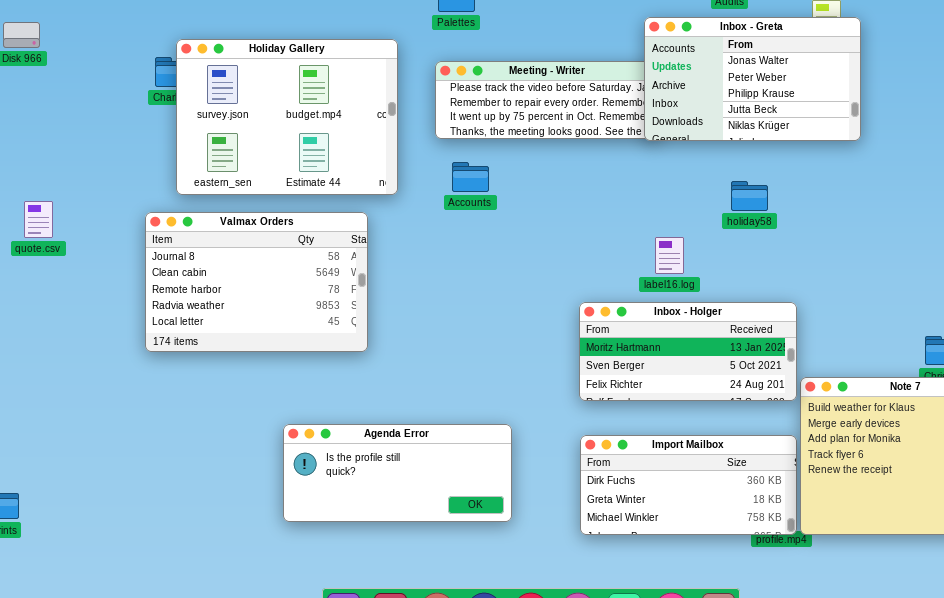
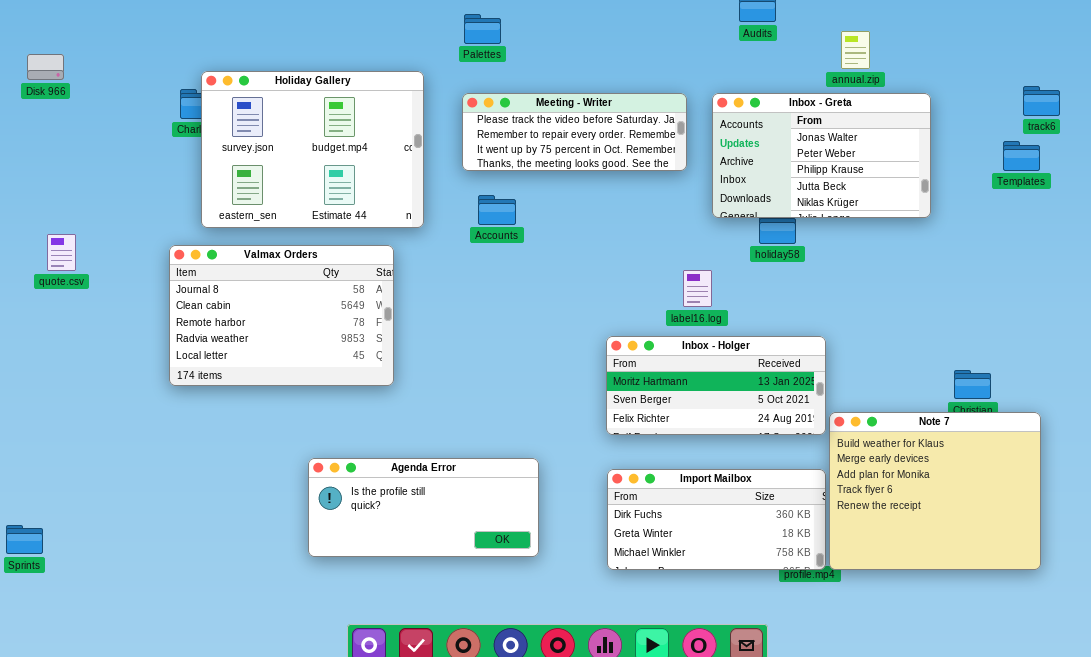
Inbox - Greta: [644,17,861,141] -> [712,93,931,218], moved

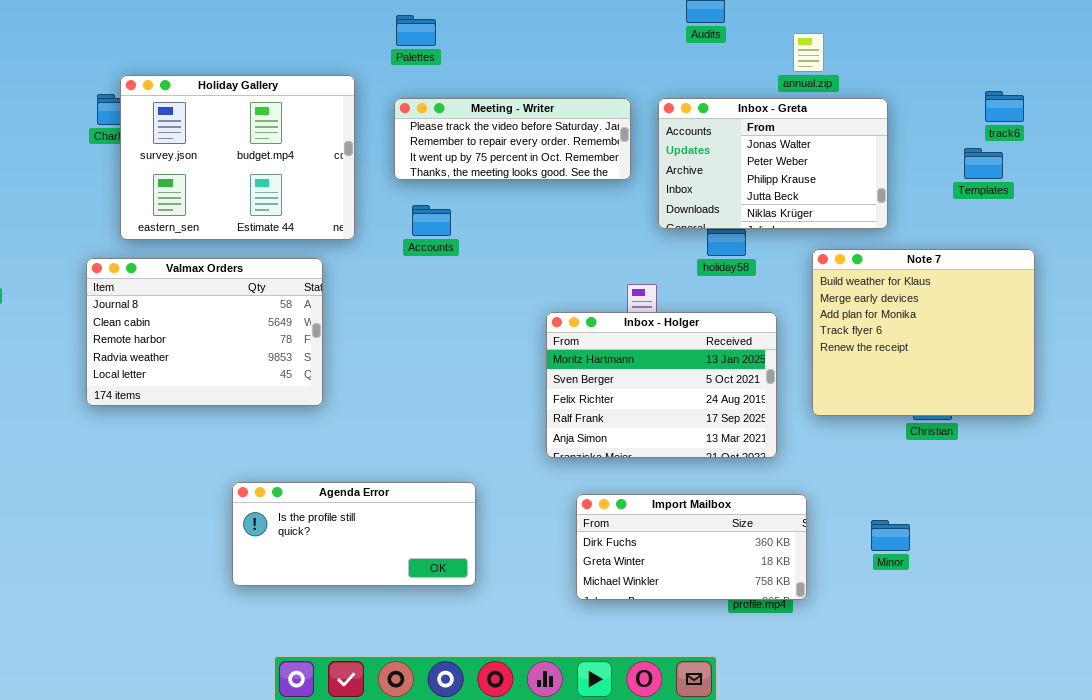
Inbox - Holger: [606,336,826,435] -> [546,312,777,458], resized
Note 7: [829,412,1041,570] -> [812,249,1035,416], moved
Import Mailbox: [607,469,826,570] -> [576,494,807,600], moved

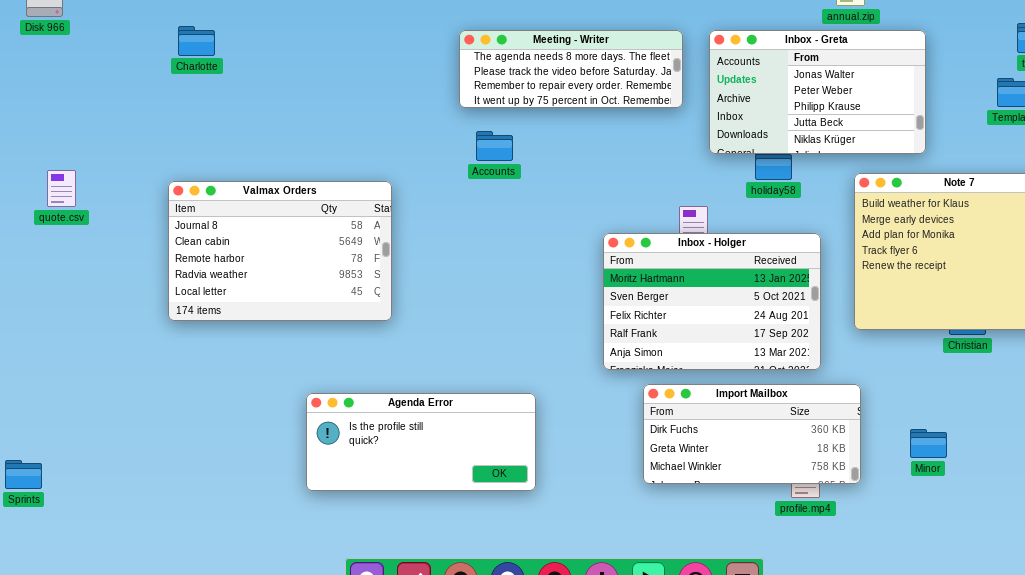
Holiday Gallery: [120,75,355,240] -> none, closed
Meeting - Writer: [394,98,631,180] -> [459,30,683,108], scrolled up 1 row
Import Mailbox: [576,494,807,600] -> [643,384,861,484], moved

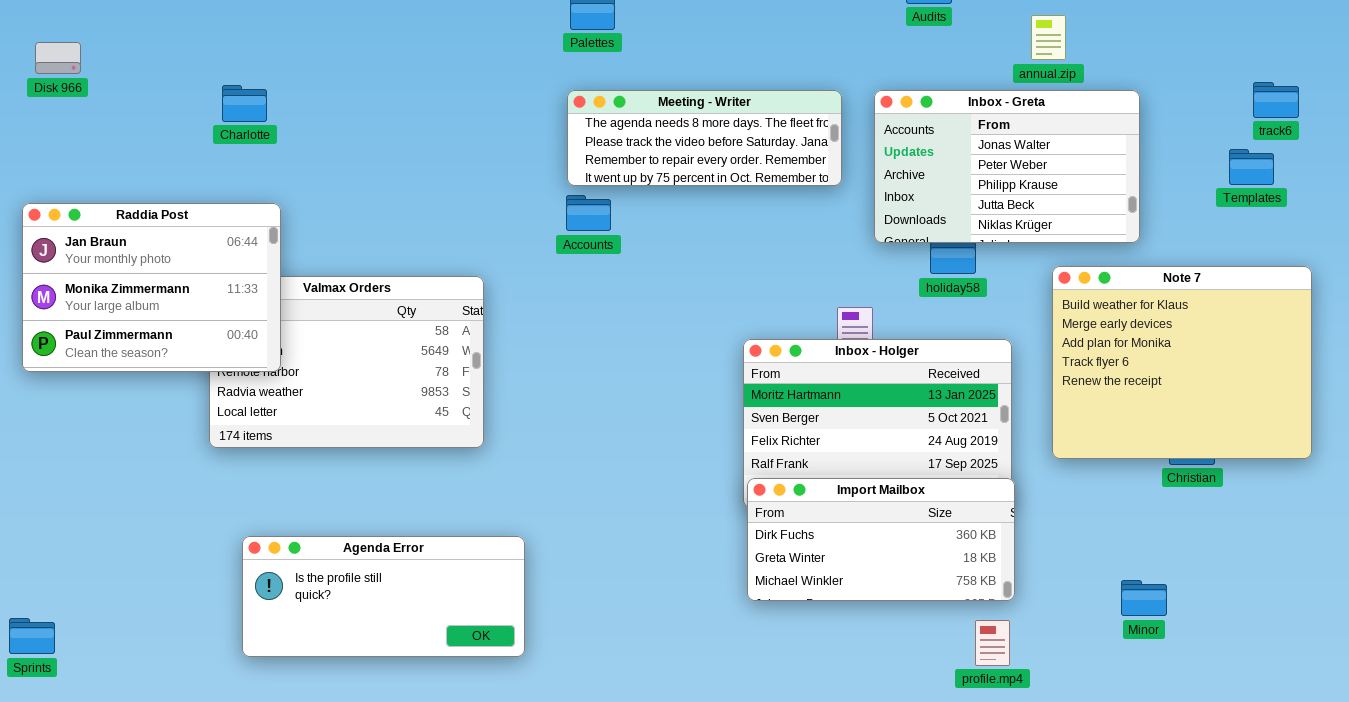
Raddia Post: none -> [22,203,281,372], opened
Accounts: [476,131,513,161] -> [566,195,611,231], moved
Import Mailbox: [643,384,861,484] -> [747,478,1015,601], moved
Agenda Error: [306,393,536,491] -> [242,536,525,657], moved

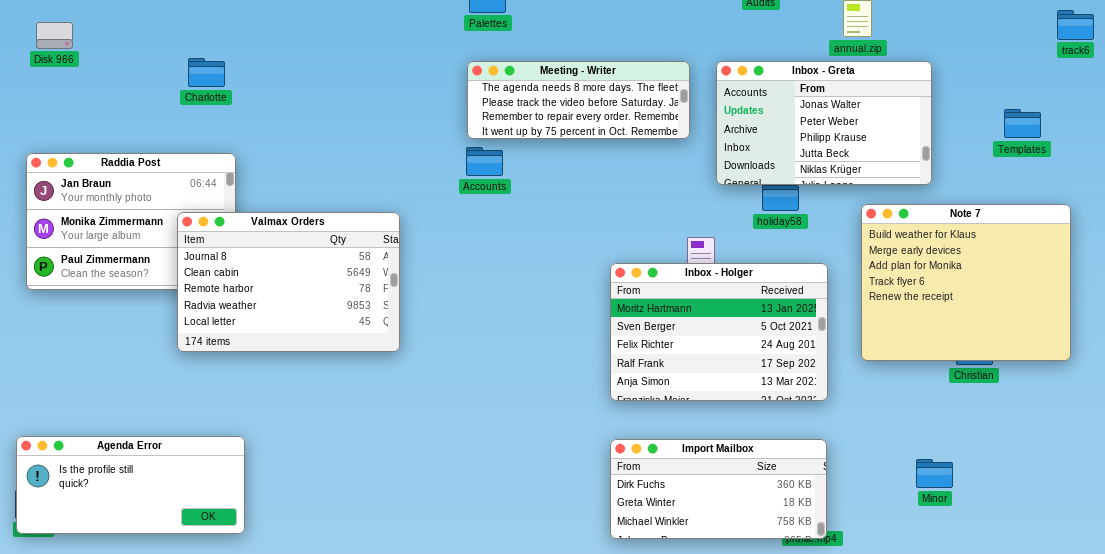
track6: [1253,82,1299,118] -> [1057,10,1094,40], moved
Valmax Orders: [209,276,484,448] -> [177,212,400,352], raised
Import Mailbox: [747,478,1015,601] -> [610,439,827,539], moved
Agenda Error: [242,536,525,657] -> [16,436,245,534], moved

